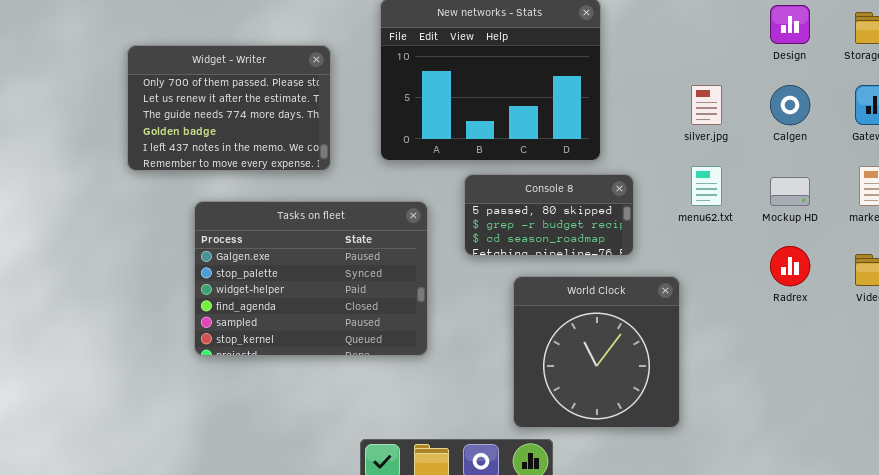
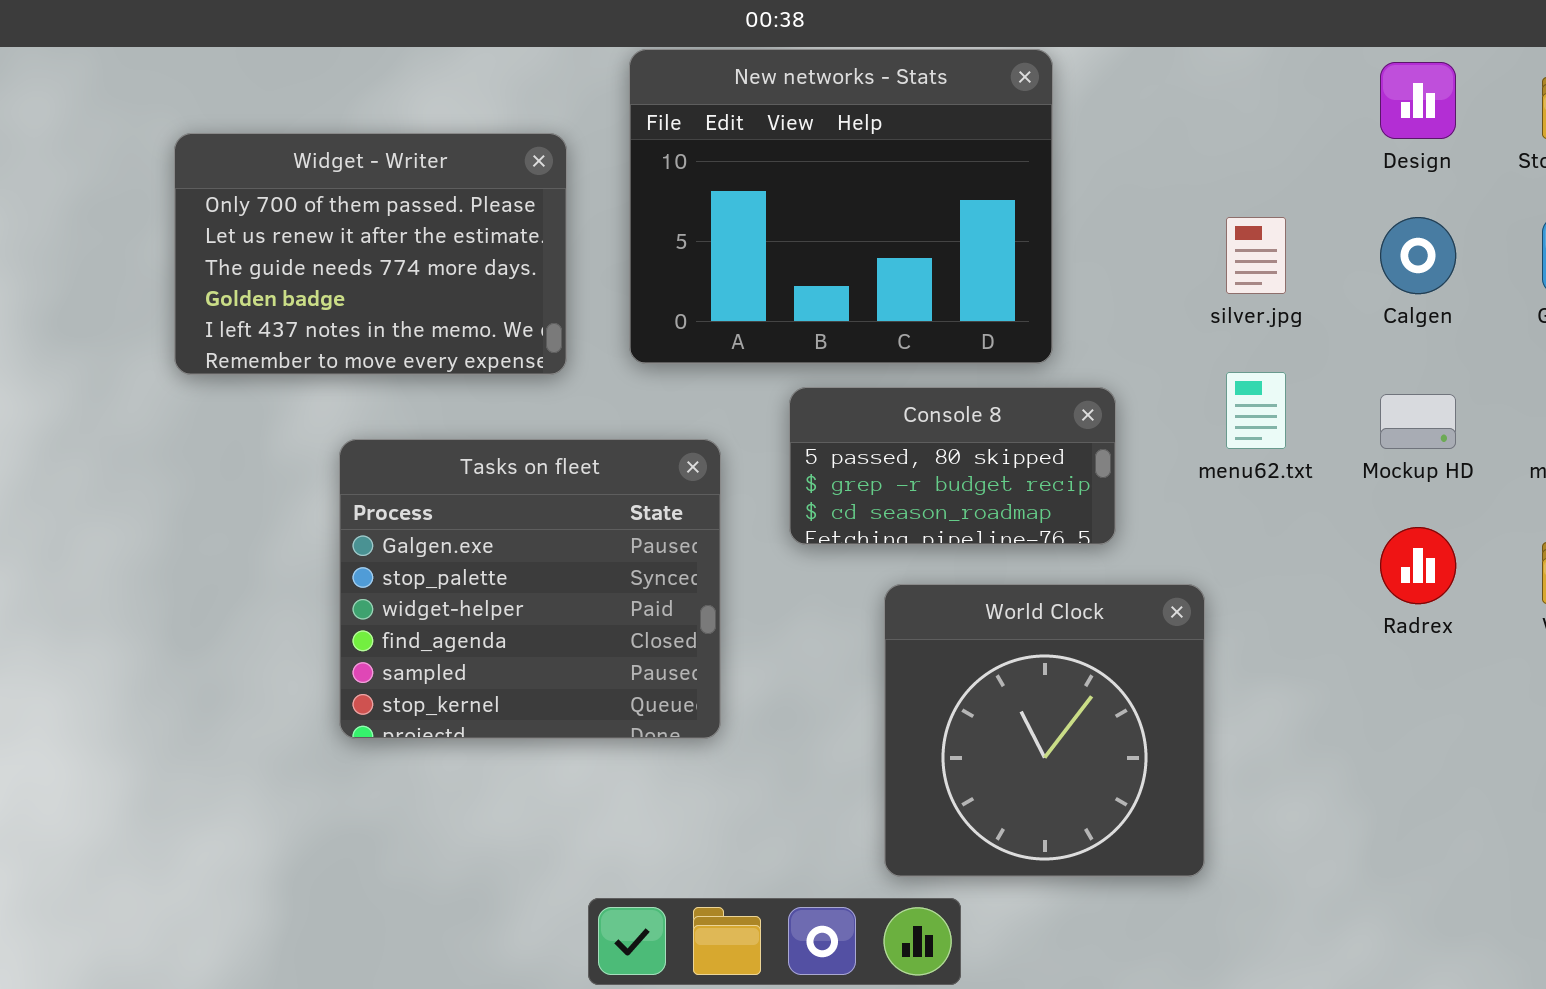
Widget - Writer: [127,45,331,171] -> [174,133,567,375], moved
Tasks on fleet: [194,201,428,356] -> [339,439,721,739], resized

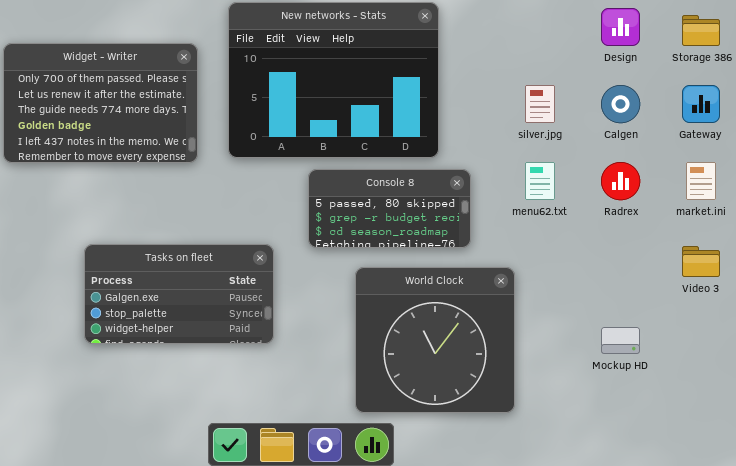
Mockup HD: [1380,394,1456,449] -> [601,327,640,354], moved
Tasks on fleet: [339,439,721,739] -> [84,244,274,344], resized
Radrex: [1380,527,1456,604] -> [601,162,640,200], moved

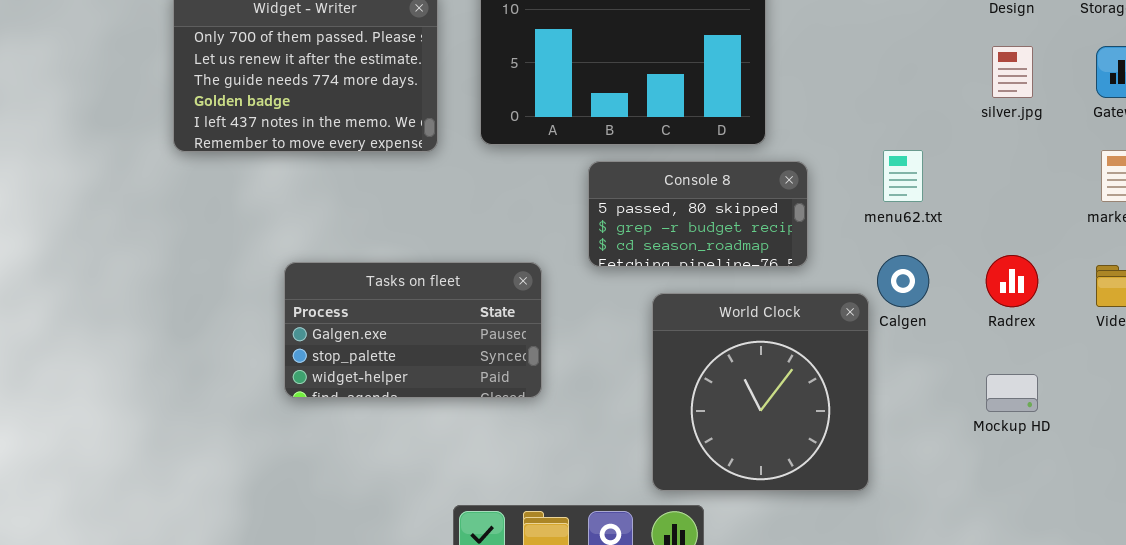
silver.jpg: [525,85,555,123] -> [992,46,1033,98], moved
Calgen: [601,85,640,123] -> [877,255,929,307], moved
Radrex: [601,162,640,200] -> [986,255,1038,307], moved

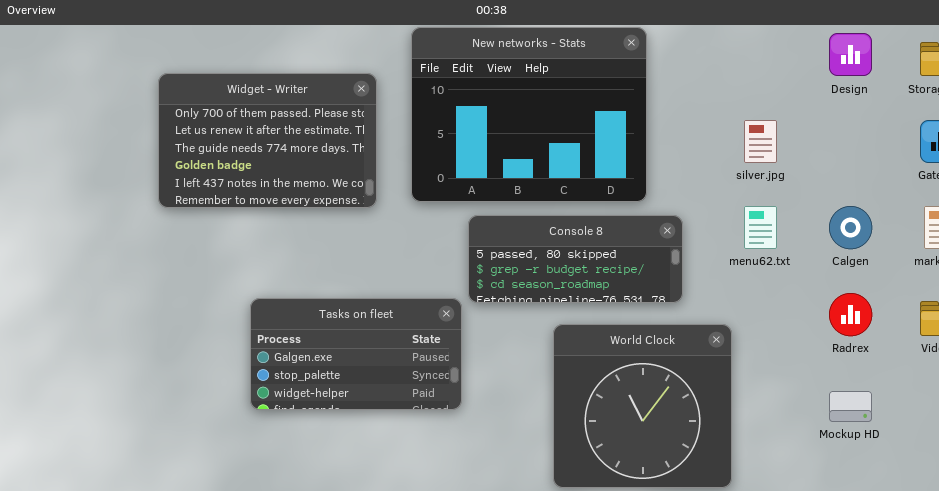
silver.jpg: [992,46,1033,98] -> [744,120,777,163], moved
Console 8: [588,161,808,267] -> [468,215,683,303], resized
Calgen: [877,255,929,307] -> [829,206,872,249], moved

